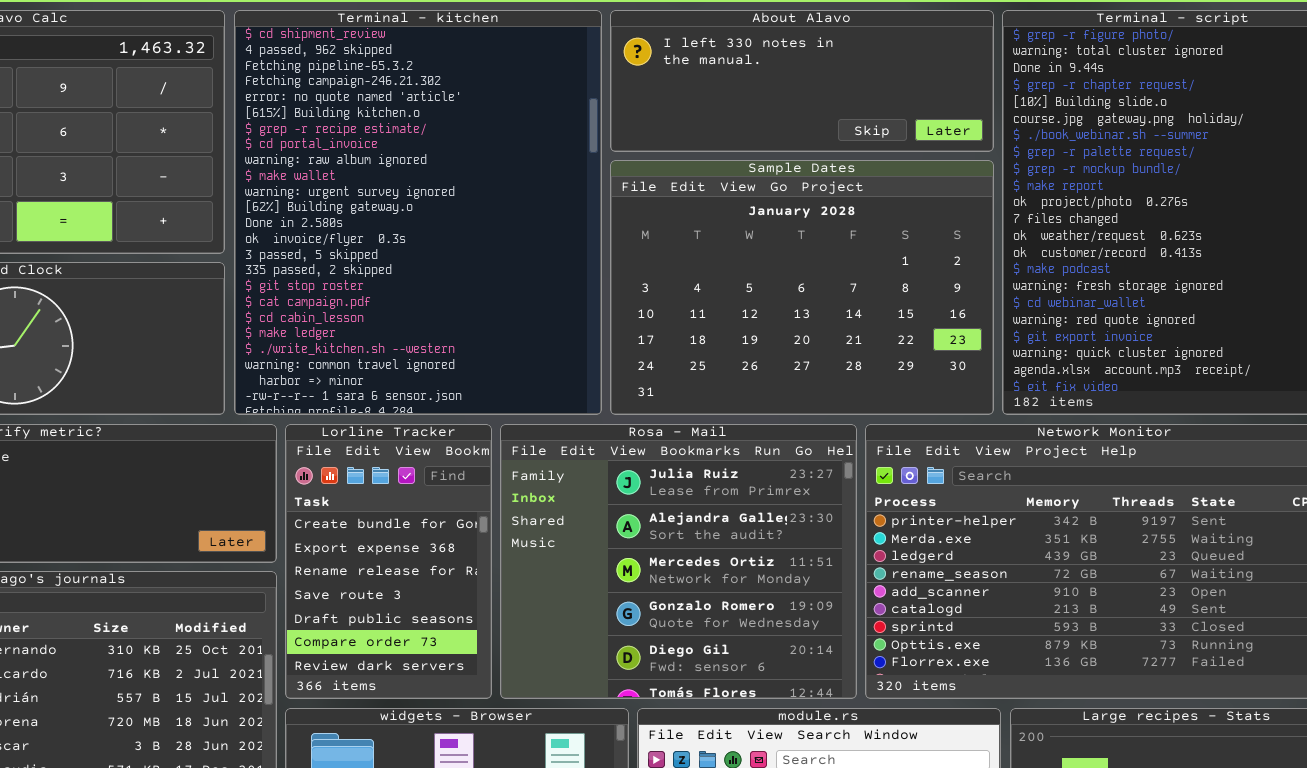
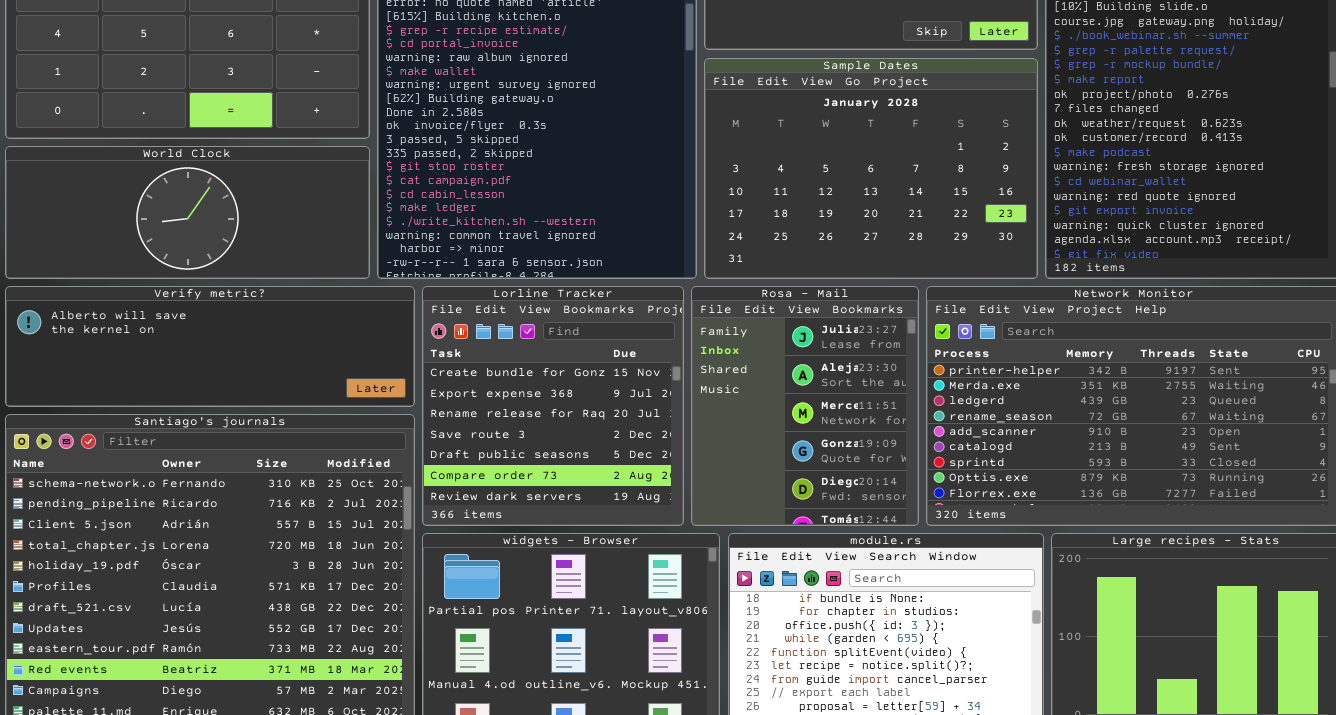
Lorline Tracker: [285,424,492,699] -> [422,286,684,526], resized
Rosa - Mail: [500,424,857,699] -> [691,286,919,526], resized

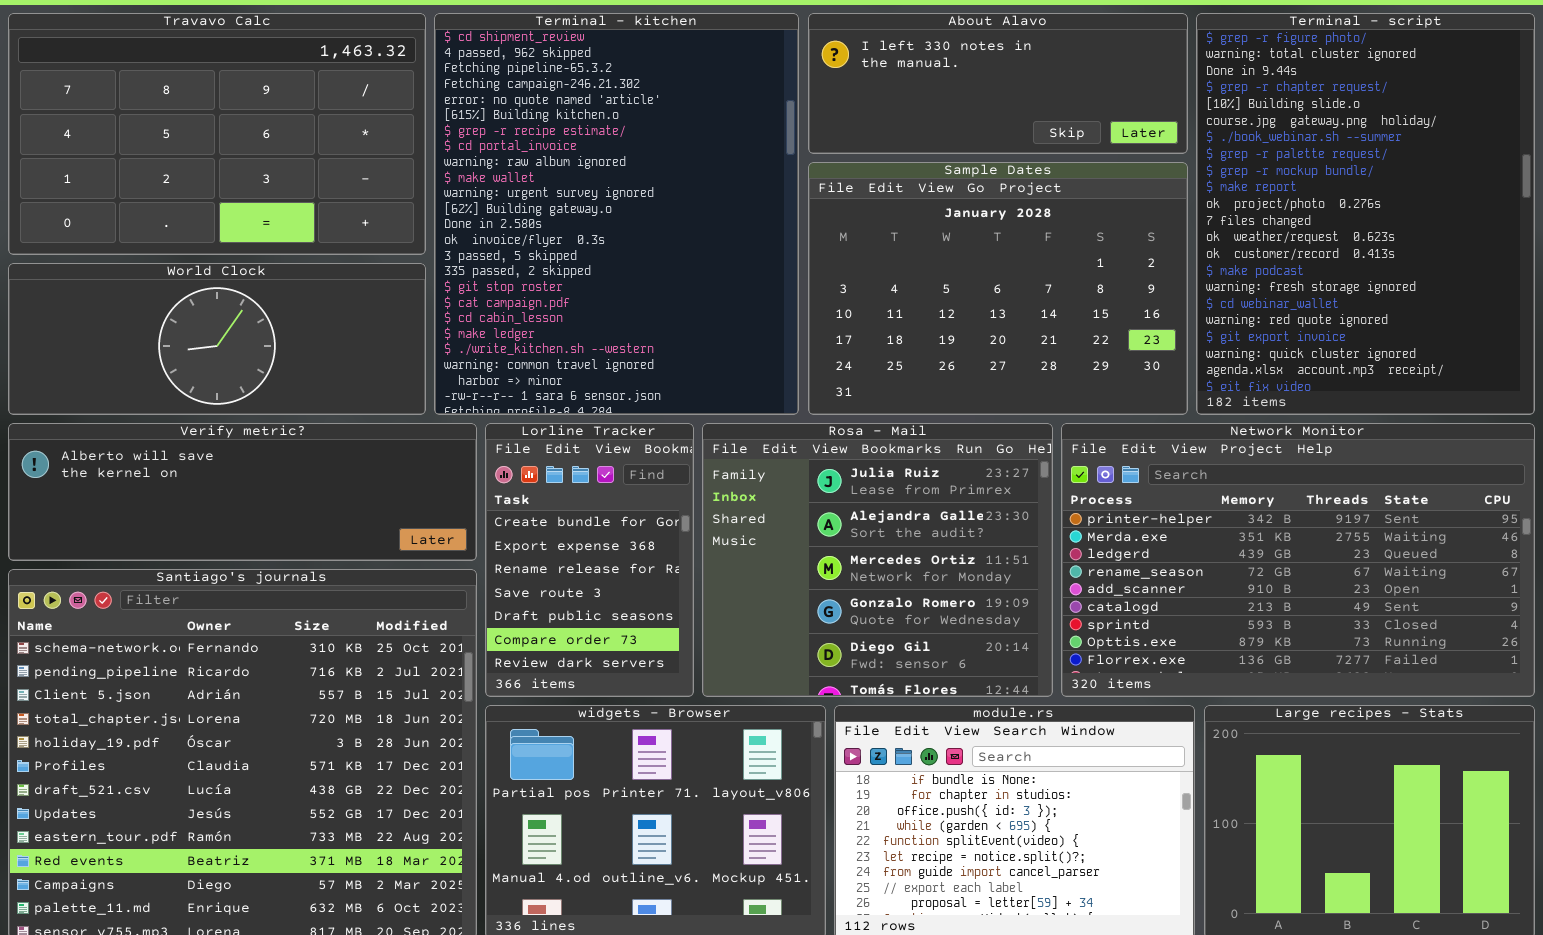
Lorline Tracker: [422,286,684,526] -> [485,423,694,697], resized
Rosa - Mail: [691,286,919,526] -> [702,423,1053,697], resized

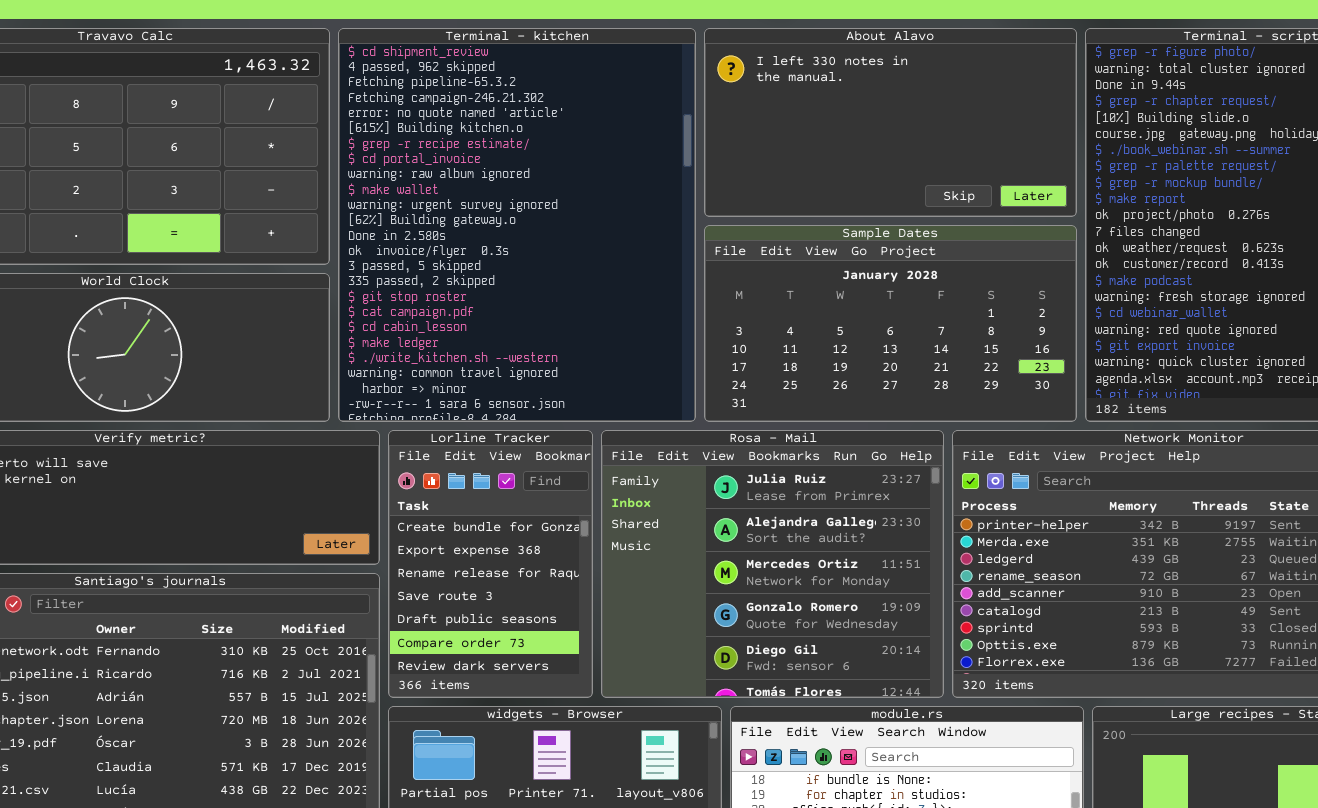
About Alavo: [808,13,1188,154] -> [704,28,1077,217], resized
Sample Dates: [808,162,1188,415] -> [704,225,1077,422], resized

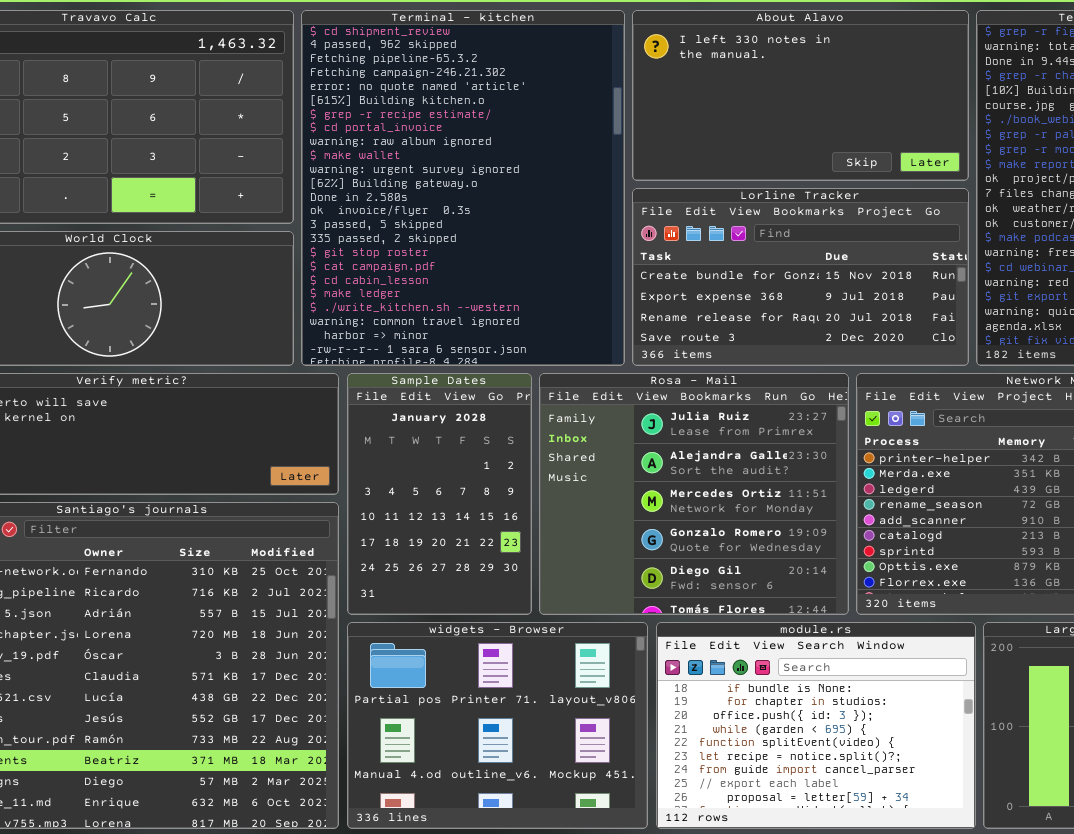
Sample Dates: [704,225,1077,422] -> [347,373,532,615], moved, resized
Lorline Tracker: [388,430,593,698] -> [632,188,969,366], moved, resized

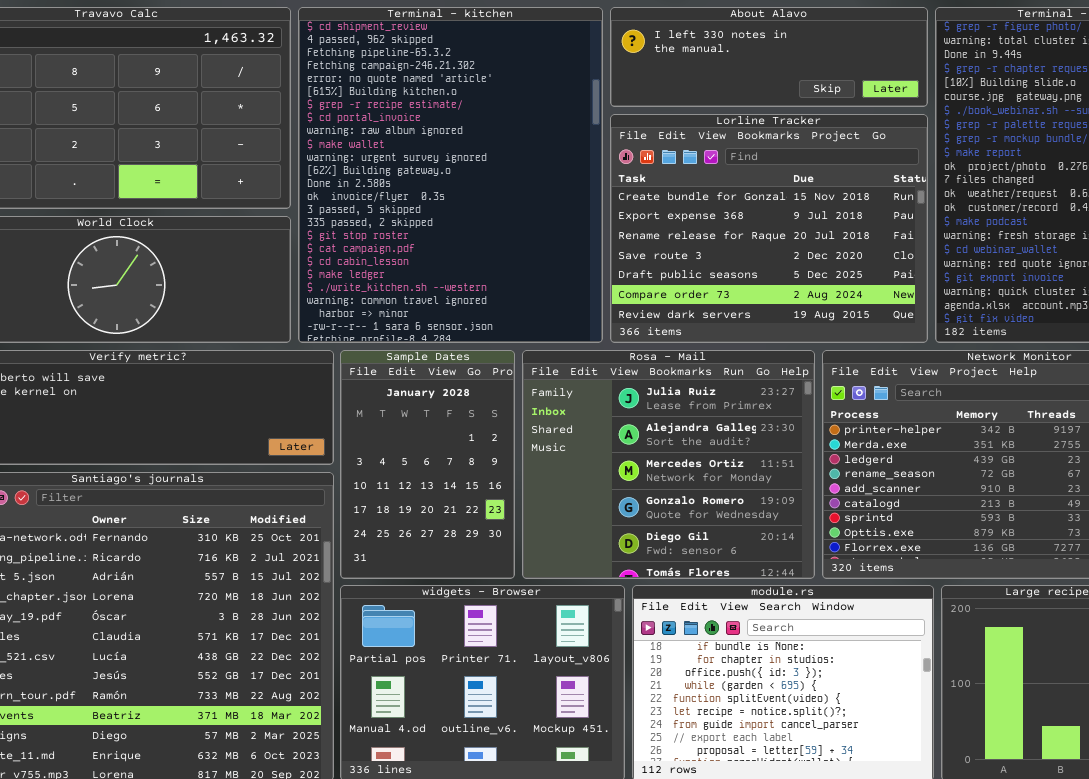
About Alavo: [632,10,969,181] -> [610,7,928,107], resized
Lorline Tracker: [632,188,969,366] -> [610,114,928,343], resized

